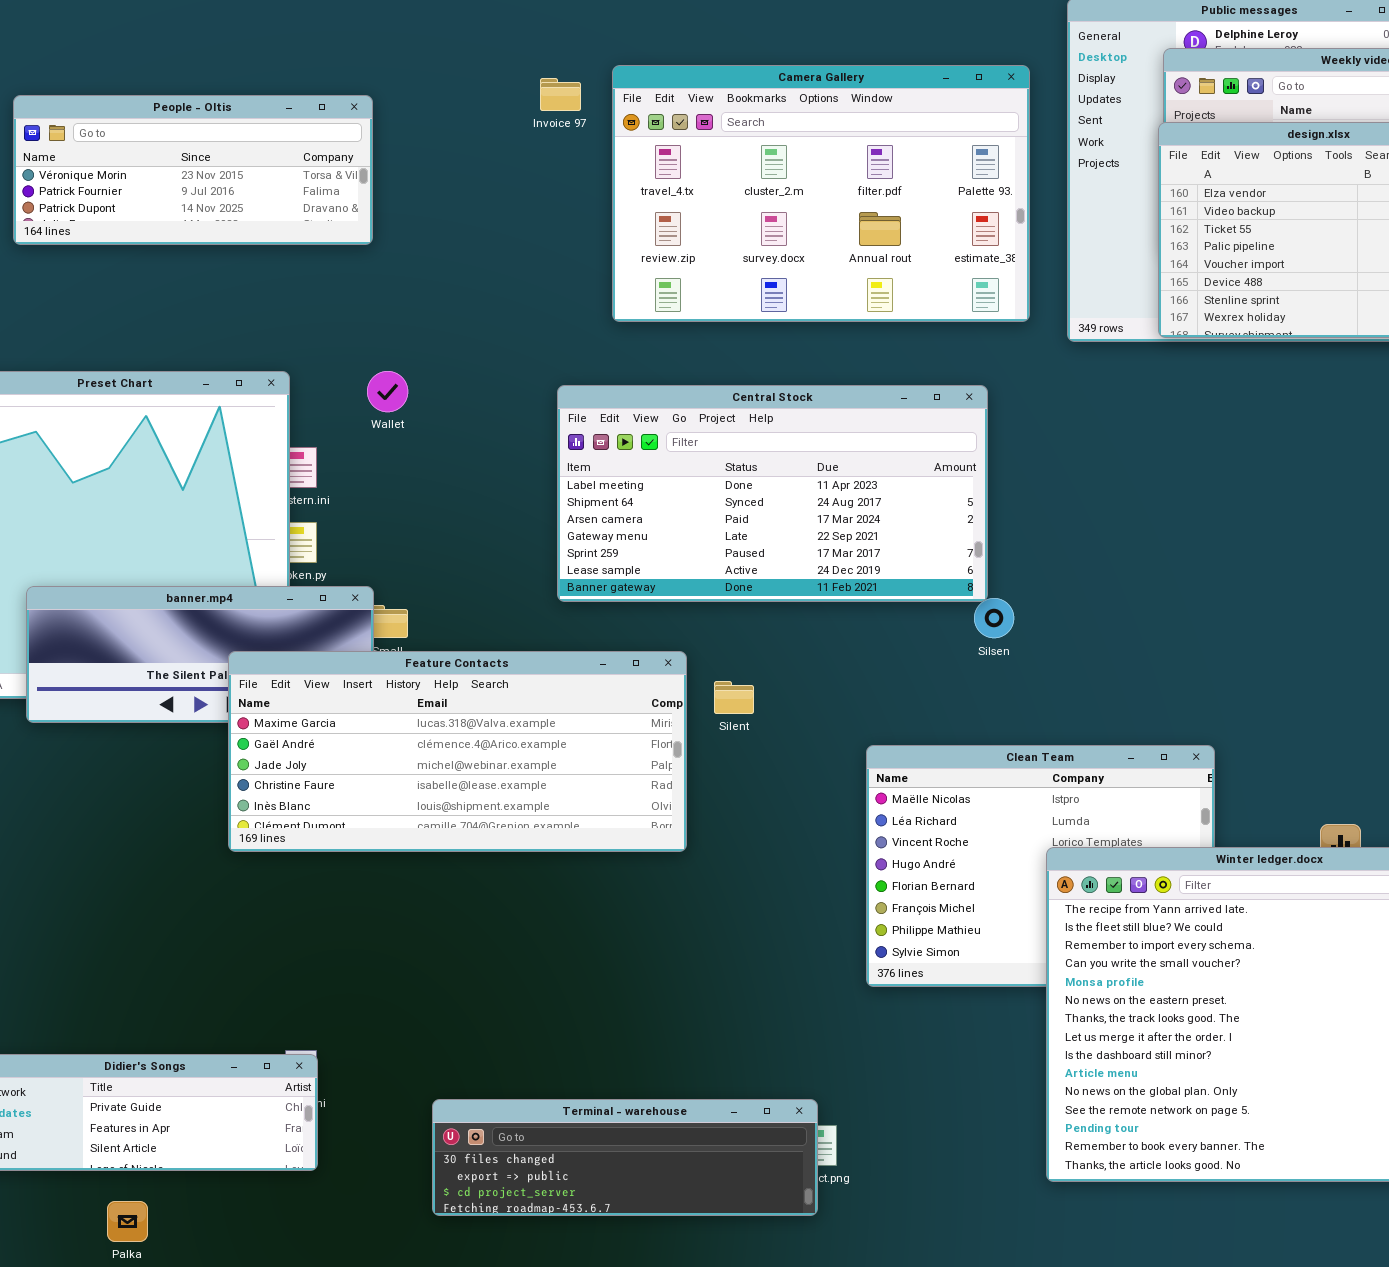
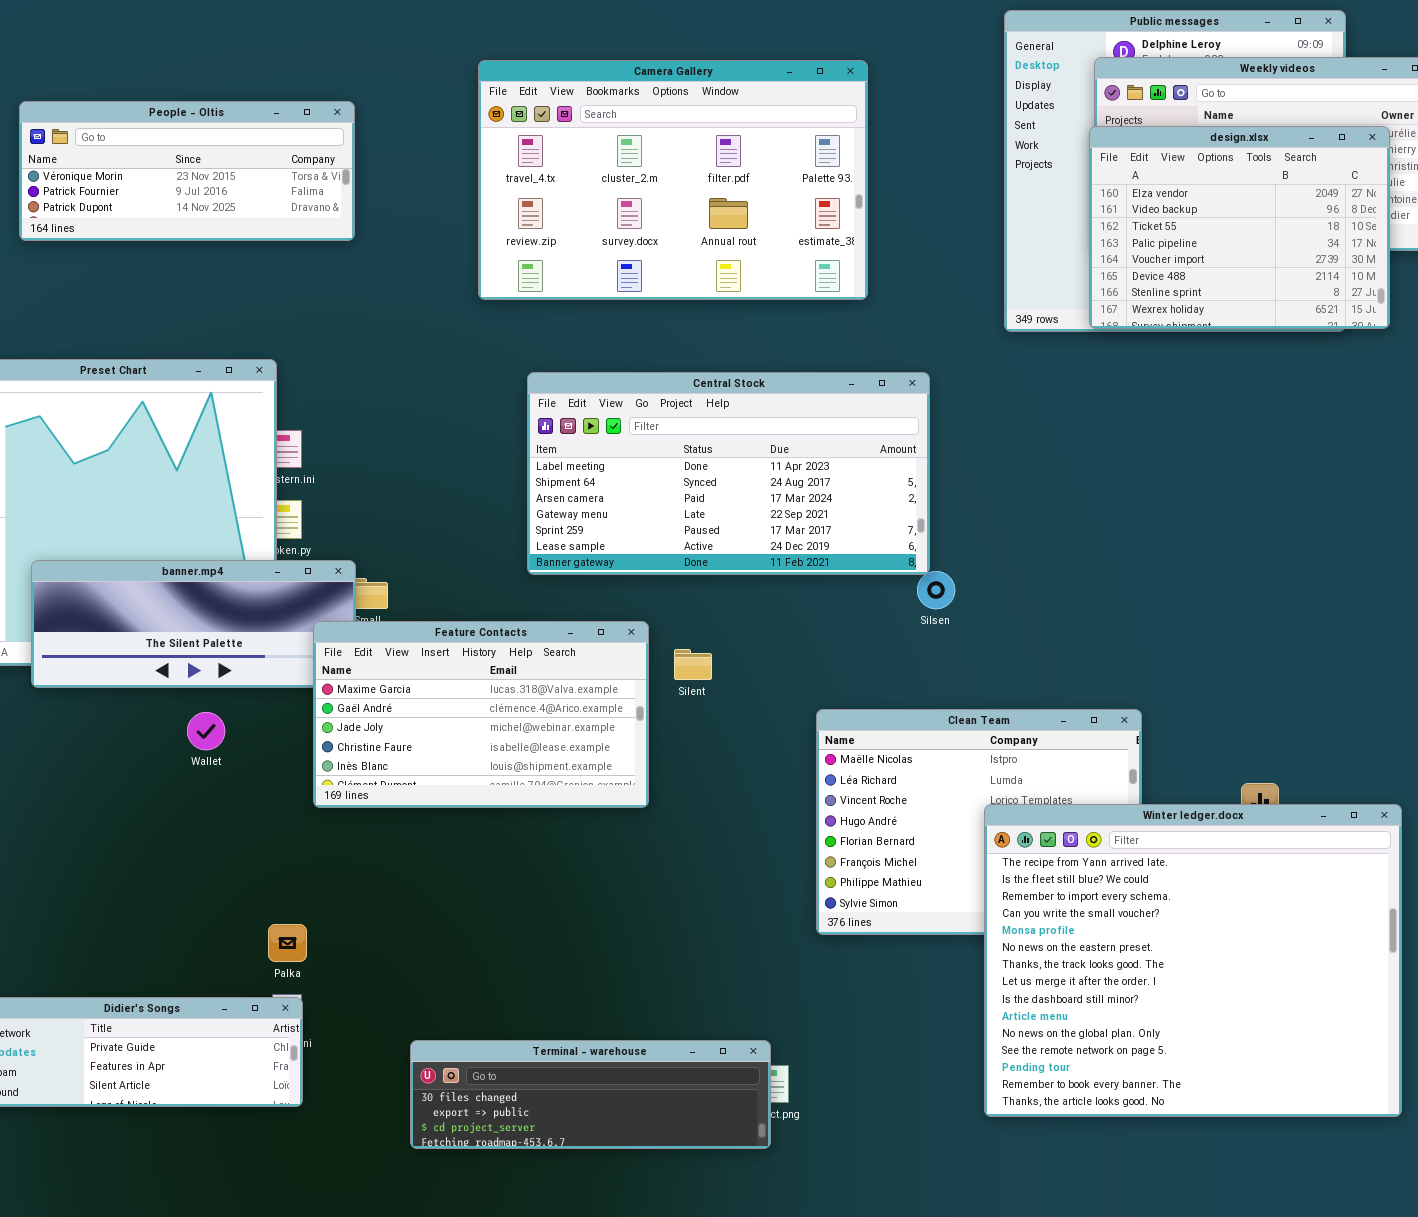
Camera Gallery: [612,65,1030,322] -> [478,60,868,300], moved
Wallet: [367,371,408,412] -> [187,712,225,750], moved
Feature Contacts: [228,651,687,852] -> [313,621,649,808], resized
Palka: [107,1201,148,1242] -> [268,924,307,962], moved

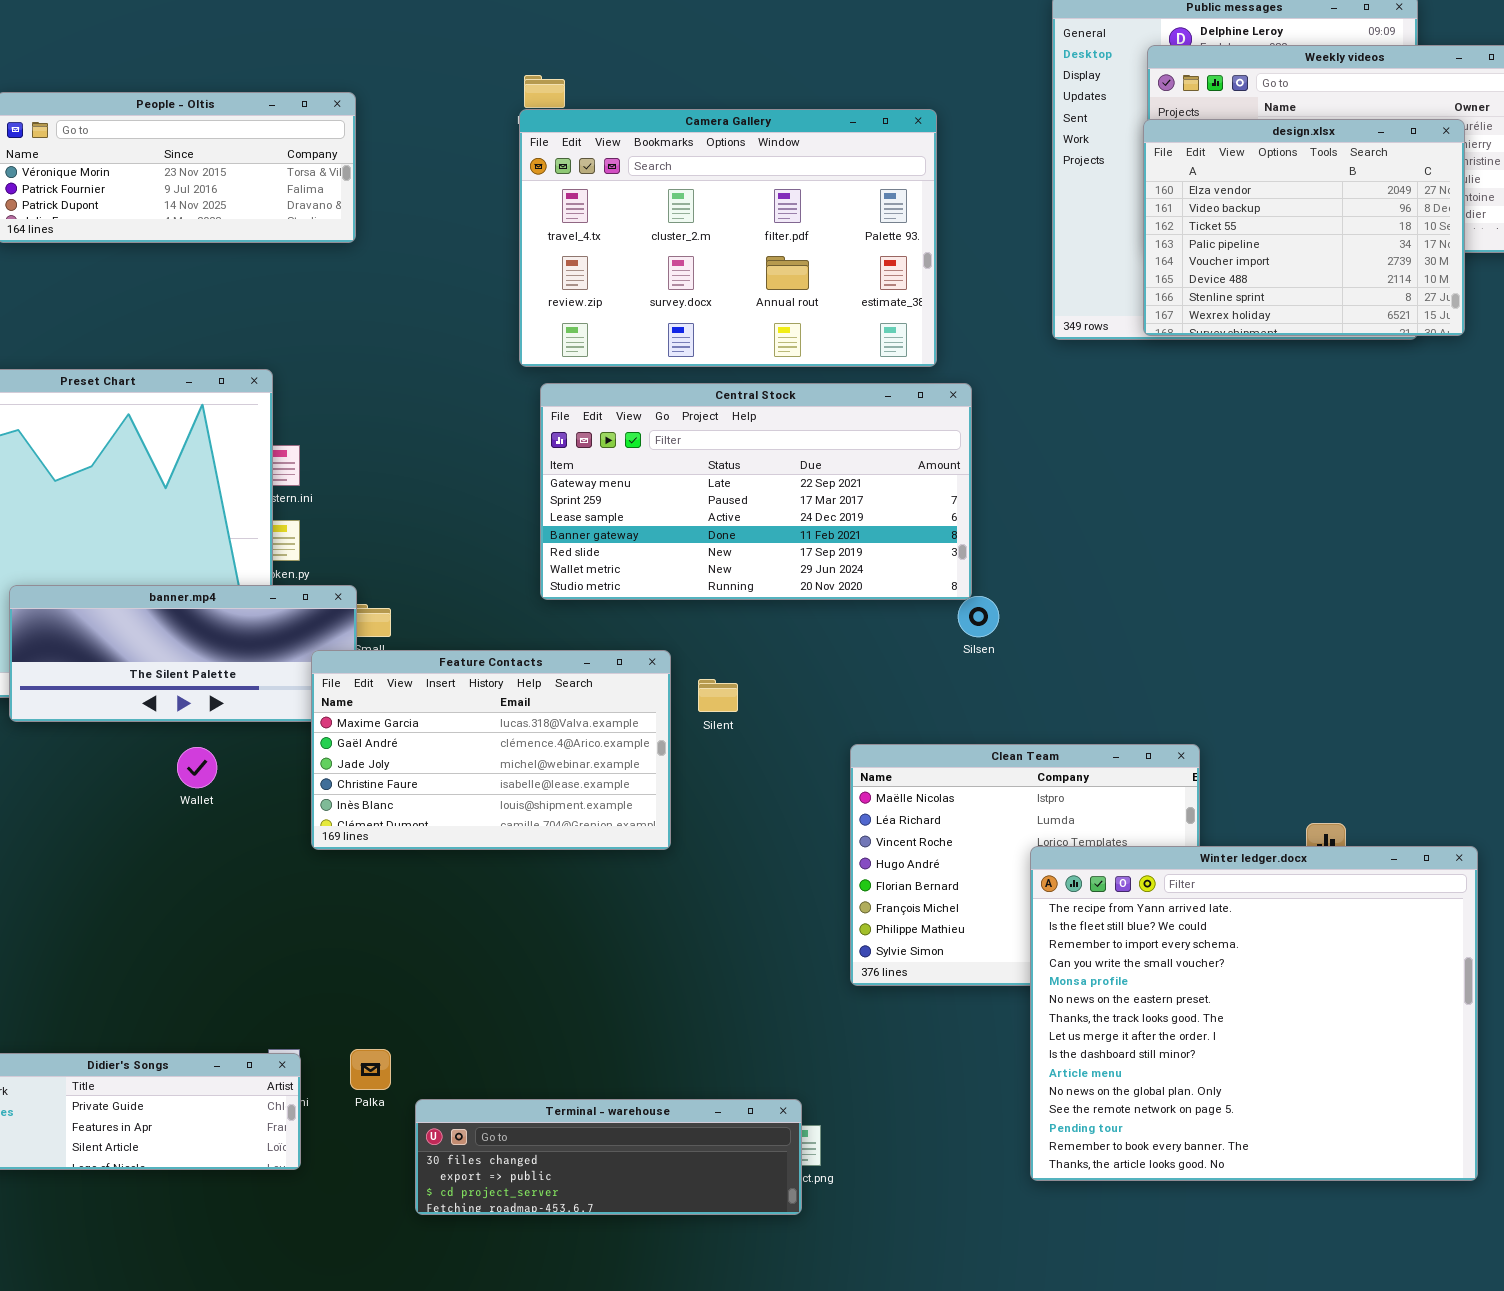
Camera Gallery: [478,60,868,300] -> [519,109,937,367], moved
Central Stock: [527,372,930,575] -> [540,383,972,600], scrolled down 3 rows
Palka: [268,924,307,962] -> [350,1049,391,1090], moved

